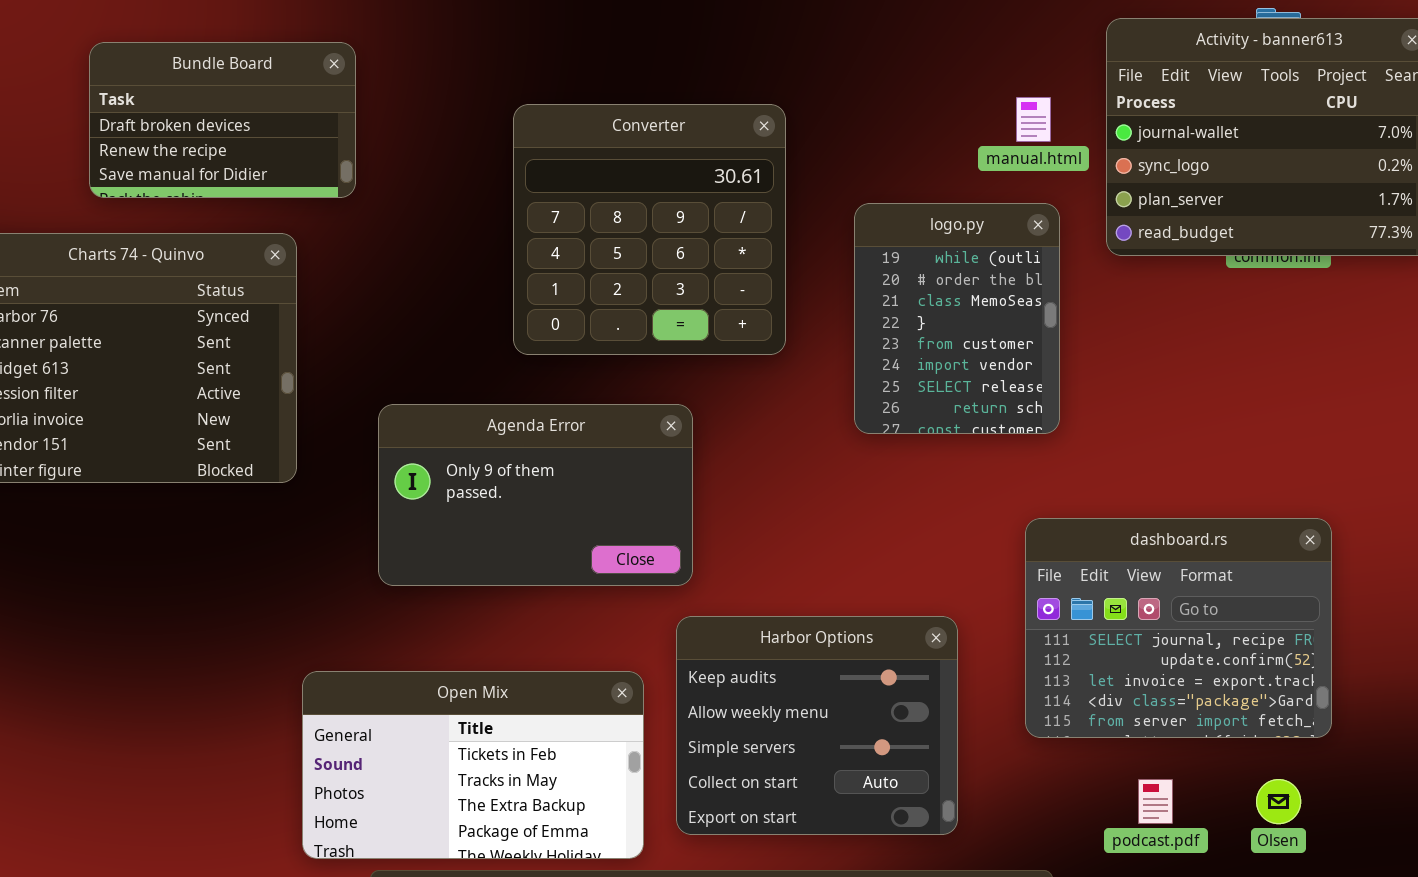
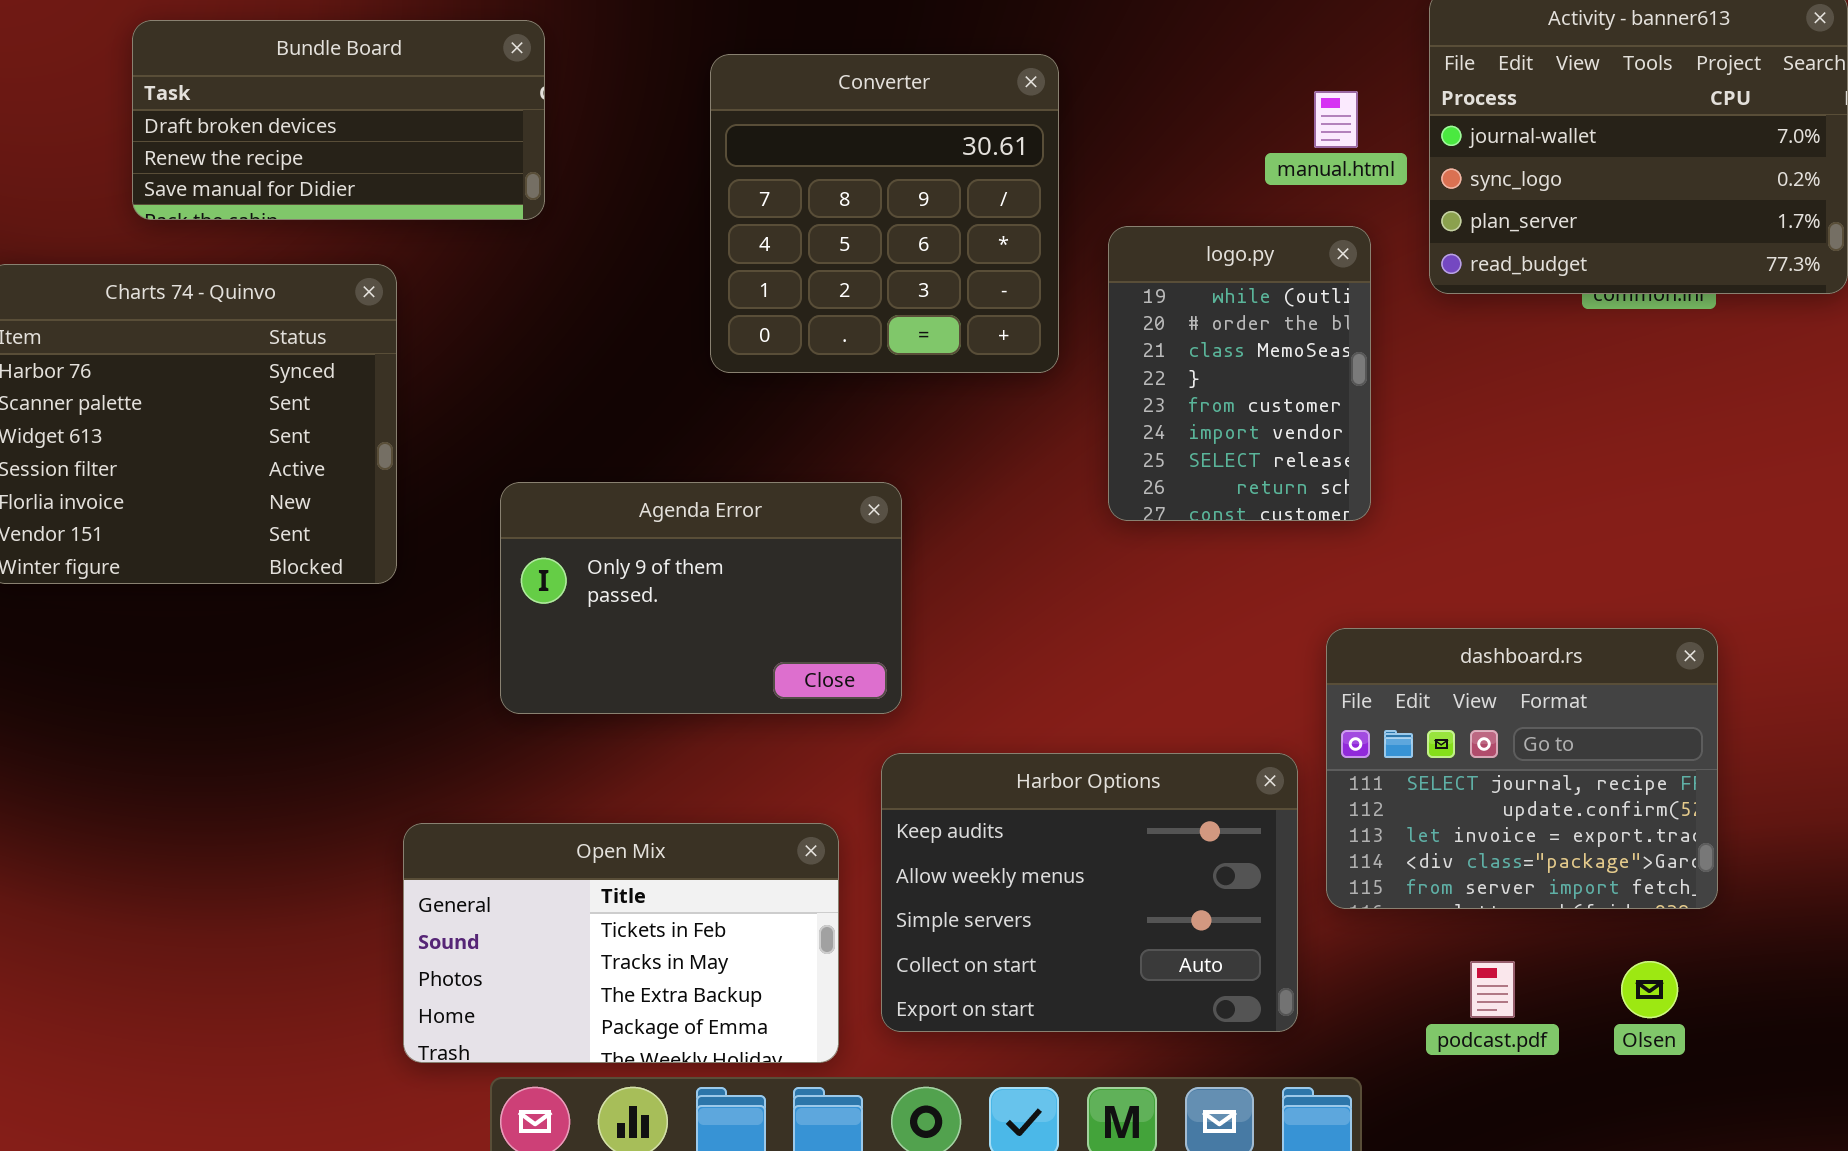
Bundle Board: [89,42,356,198] -> [132,20,545,220], resized
Converter: [513,104,786,355] -> [710,54,1059,373], moved
Harbor Options: [676,616,958,835] -> [881,753,1298,1032], resized

